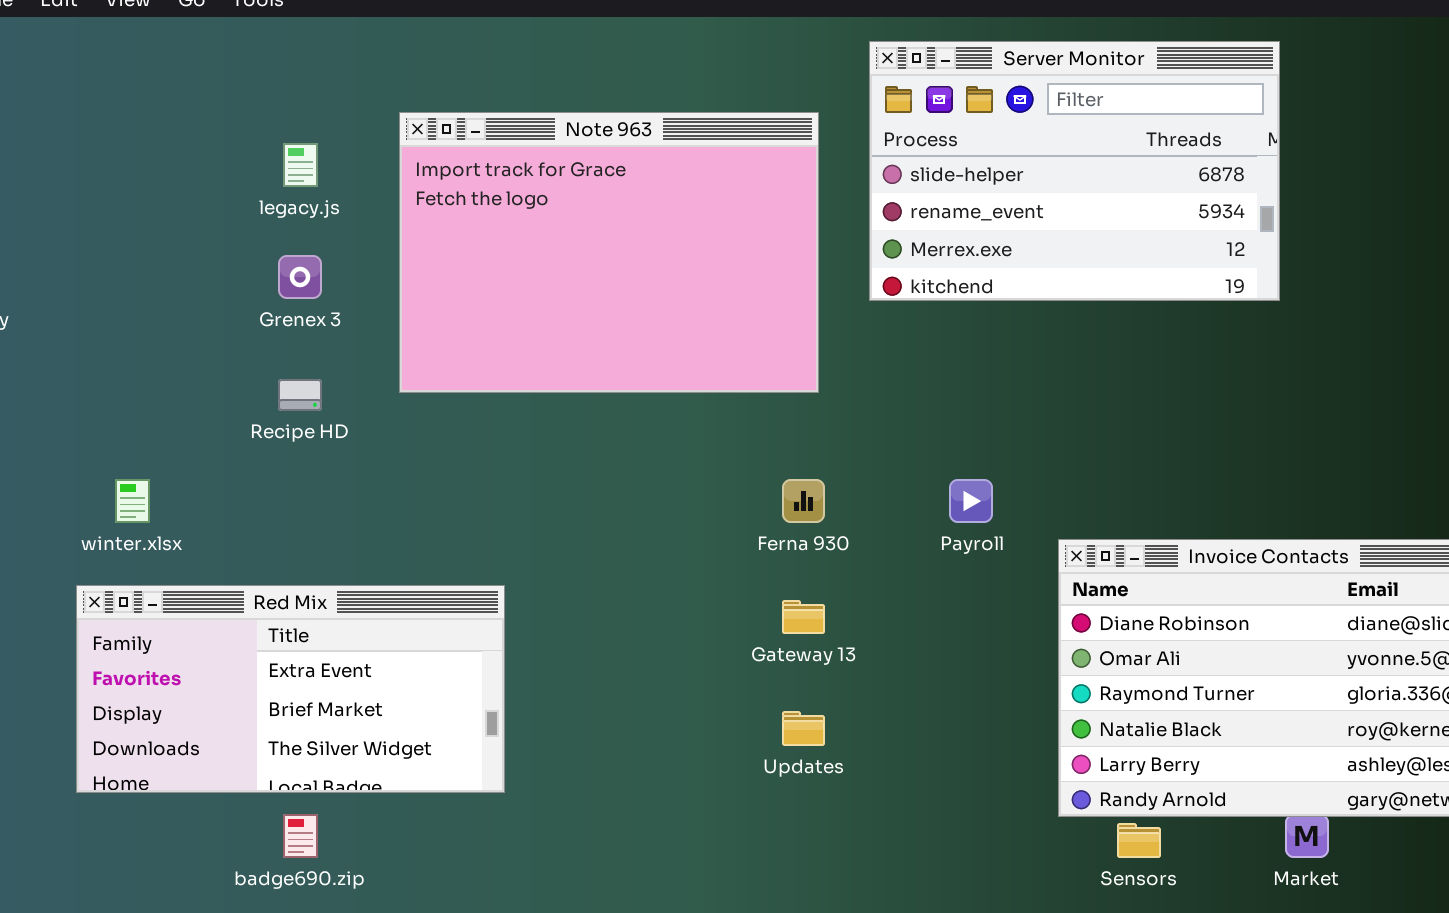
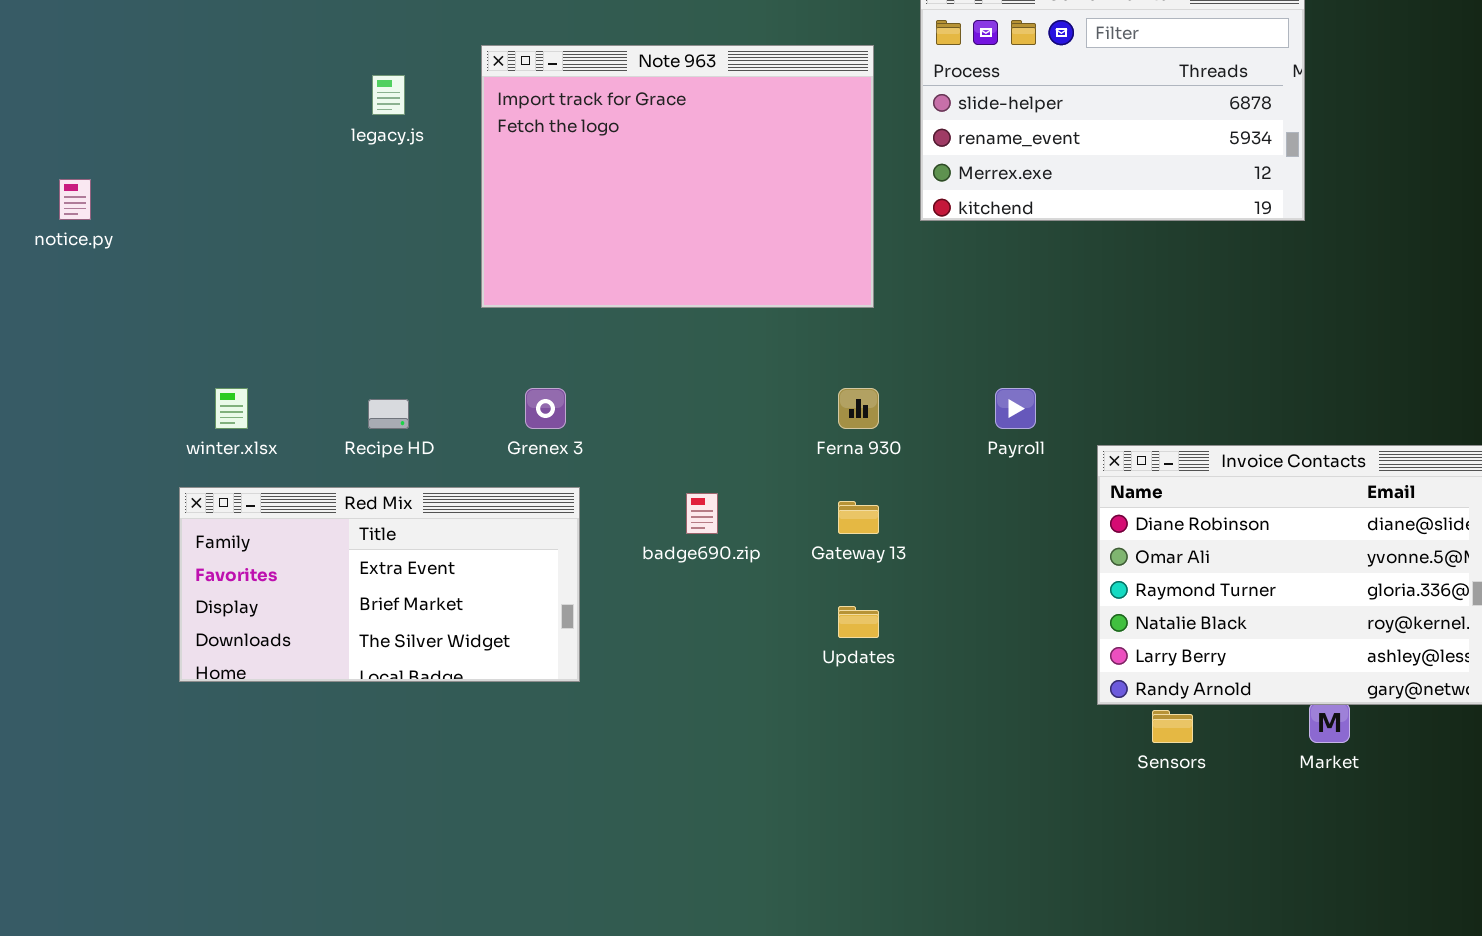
Grenex 3: [278,255,322,299] -> [525,388,566,429], moved
Recipe HD: [278,379,322,411] -> [368,399,409,429], moved
badge690.zip: [283,814,318,858] -> [686,493,718,534], moved

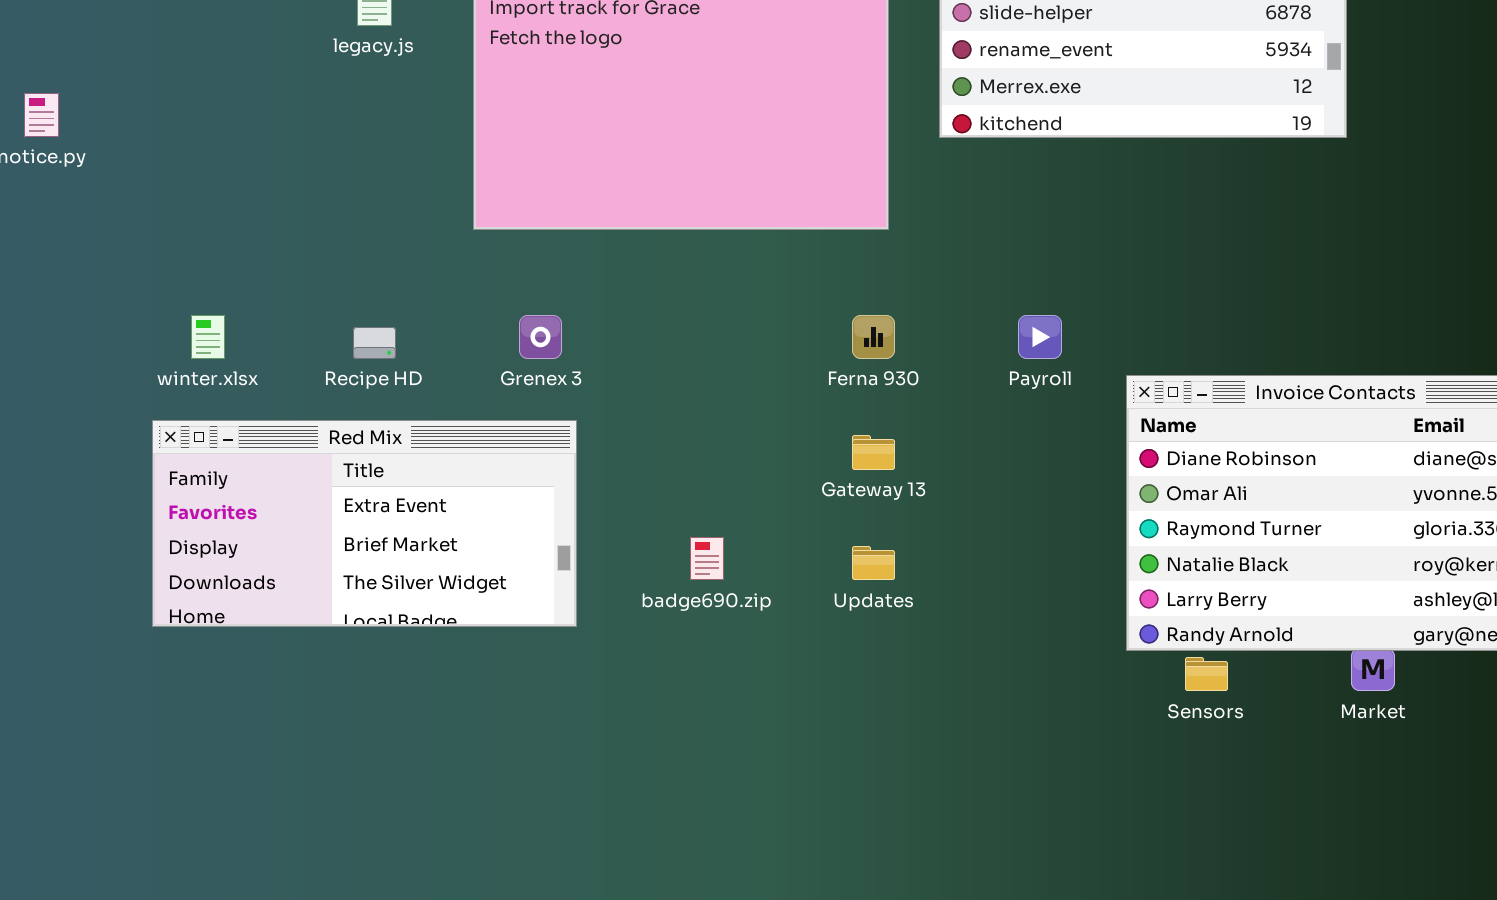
badge690.zip: [686,493,718,534] -> [690,537,724,580], moved

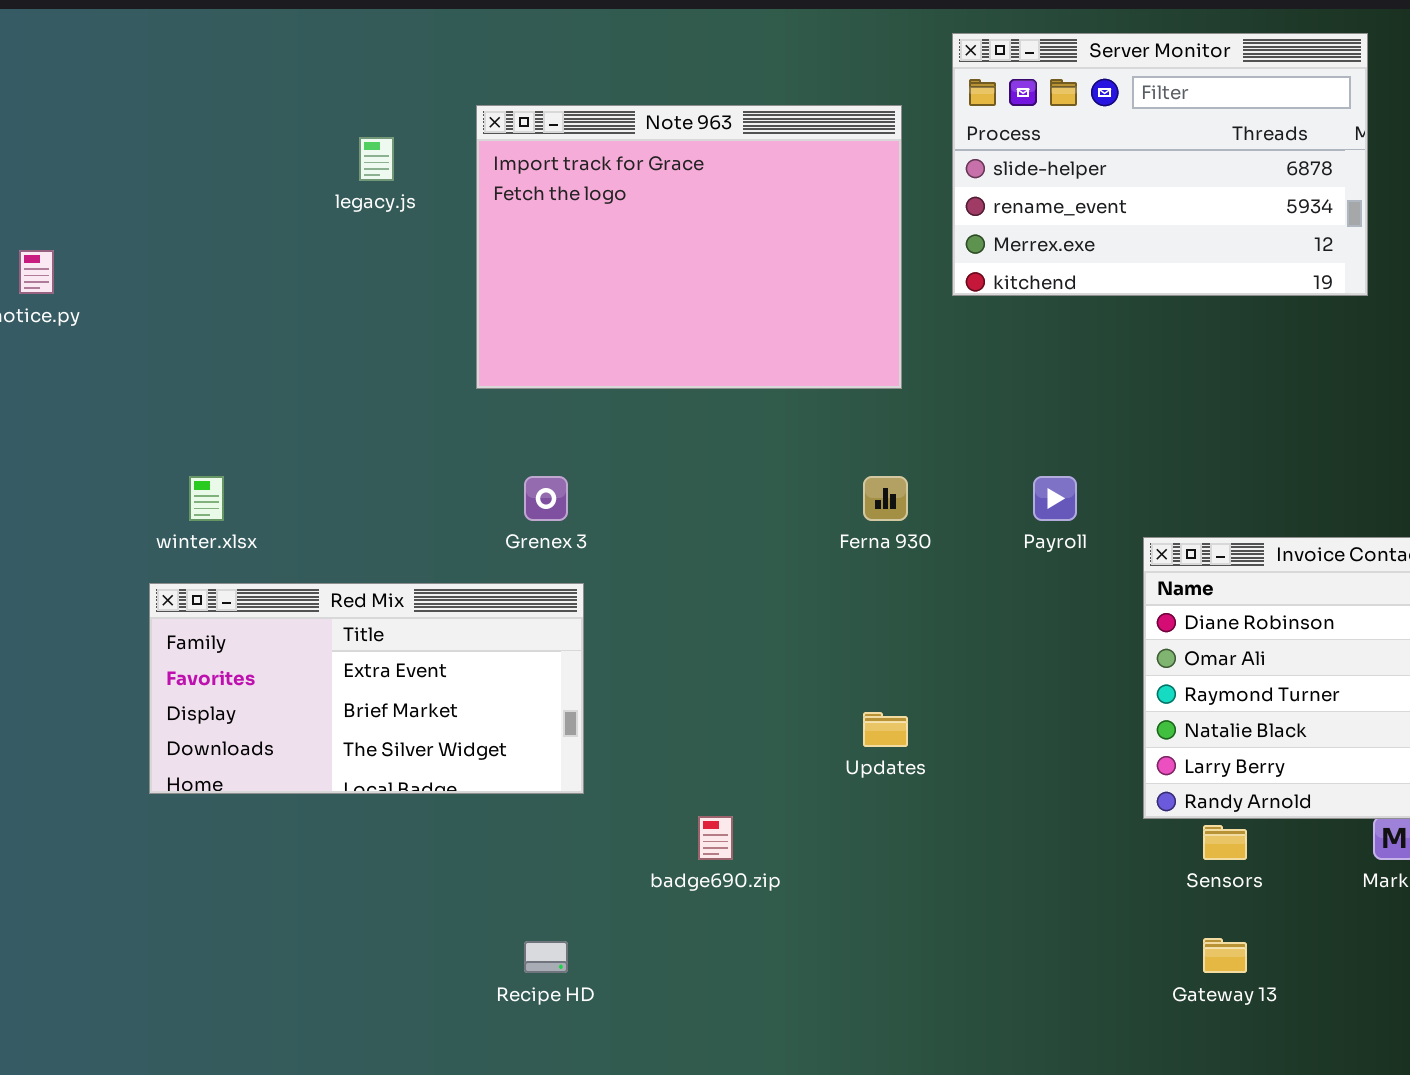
Recipe HD: [353,327,396,359] -> [524,941,568,973], moved
Gateway 13: [852,435,895,470] -> [1203,938,1247,973], moved
badge690.zip: [690,537,724,580] -> [698,816,733,860], moved

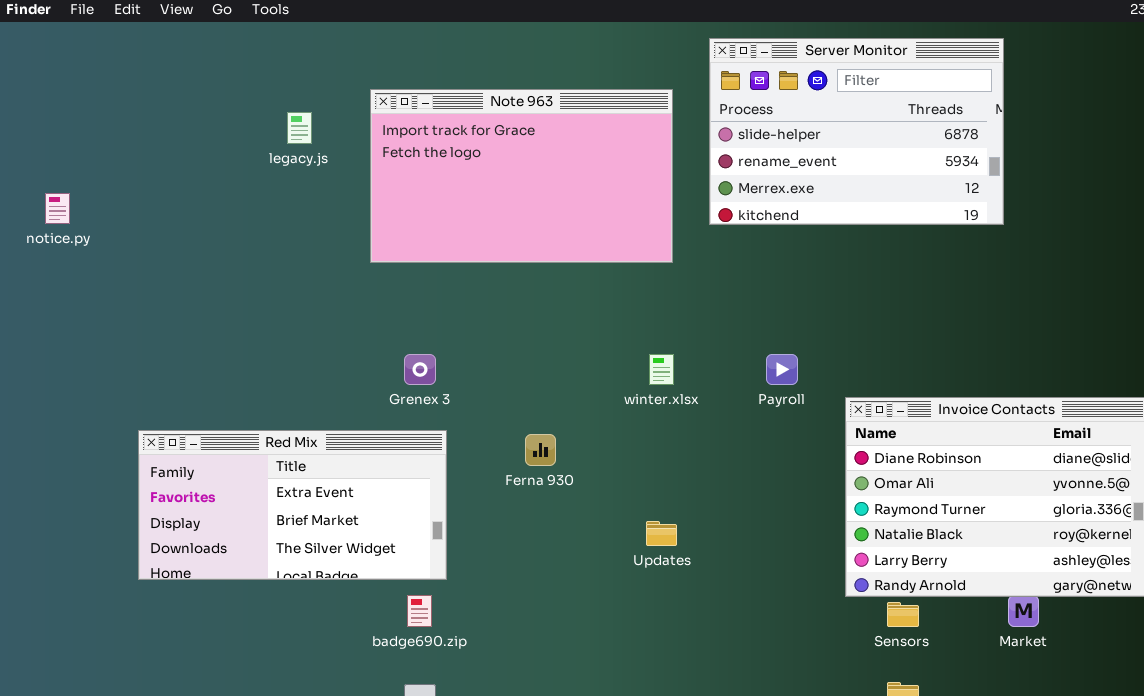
Note 963: [476,105,902,389] -> [370,89,673,263], resized
winter.xlsx: [189,476,224,521] -> [649,354,674,385], moved
Ferna 930: [863,476,908,521] -> [525,434,556,466], moved
badge690.zip: [698,816,733,860] -> [407,595,432,627], moved

